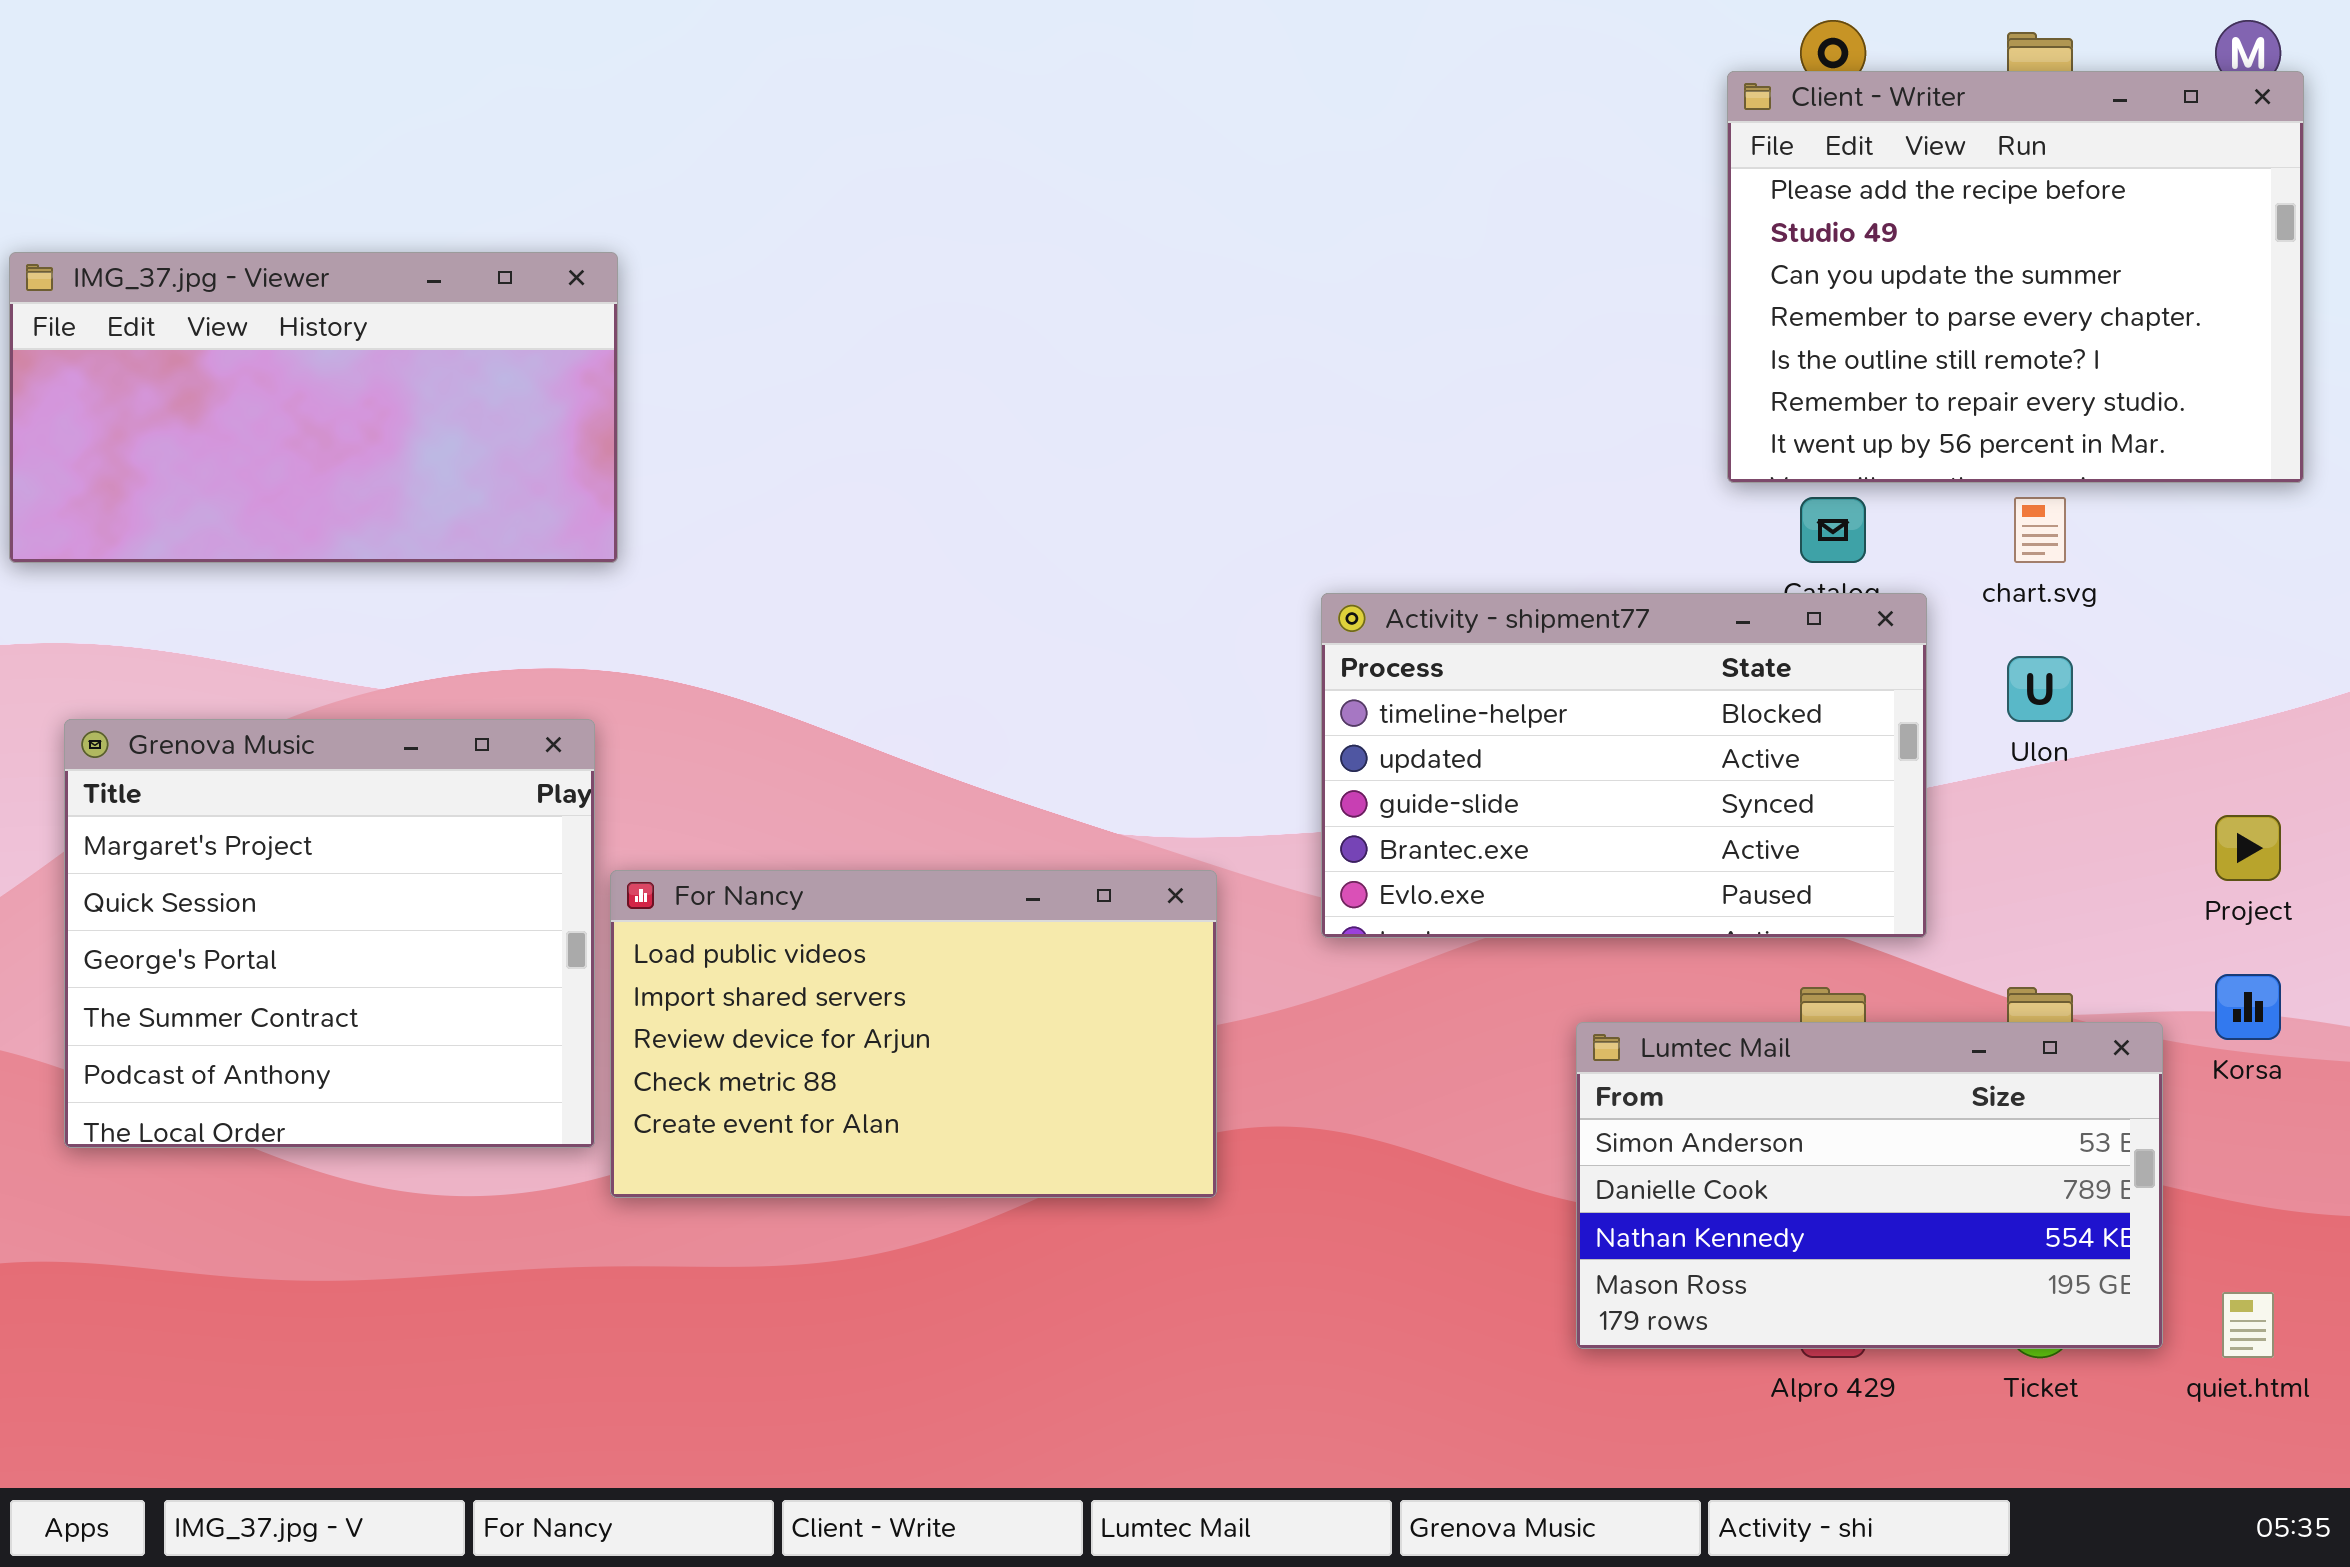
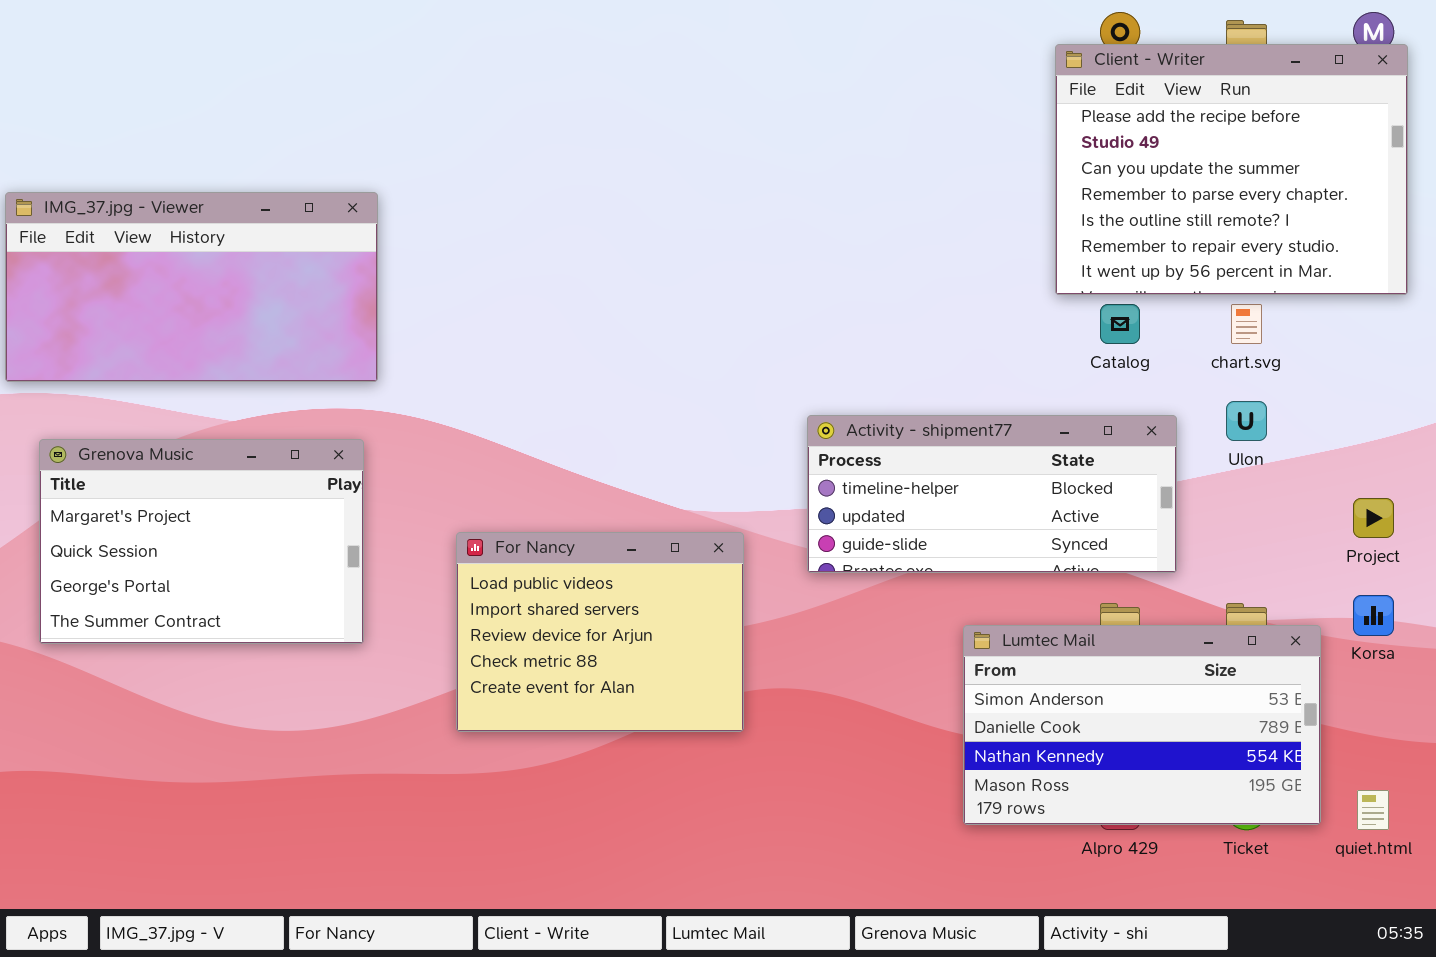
IMG_37.jpg - Viewer: [9,252,618,563] -> [5,192,378,382], moved
Activity - shipment77: [1321,593,1927,938] -> [807,415,1177,573], resized
Grenova Music: [64,719,595,1148] -> [39,439,364,644], resized
For Nancy: [610,870,1217,1198] -> [456,532,744,732], resized

